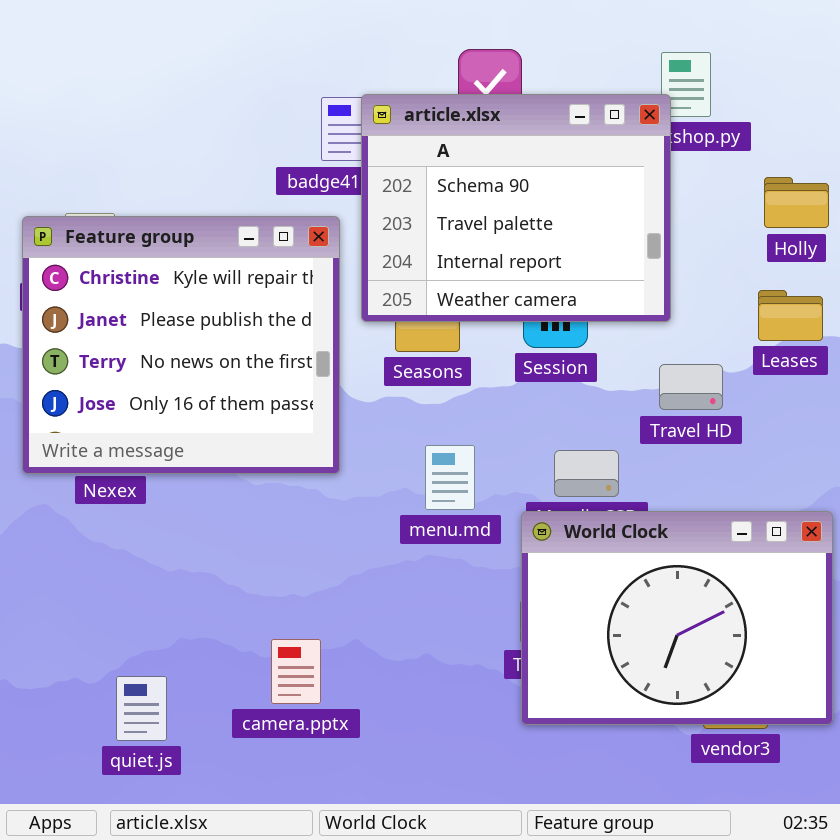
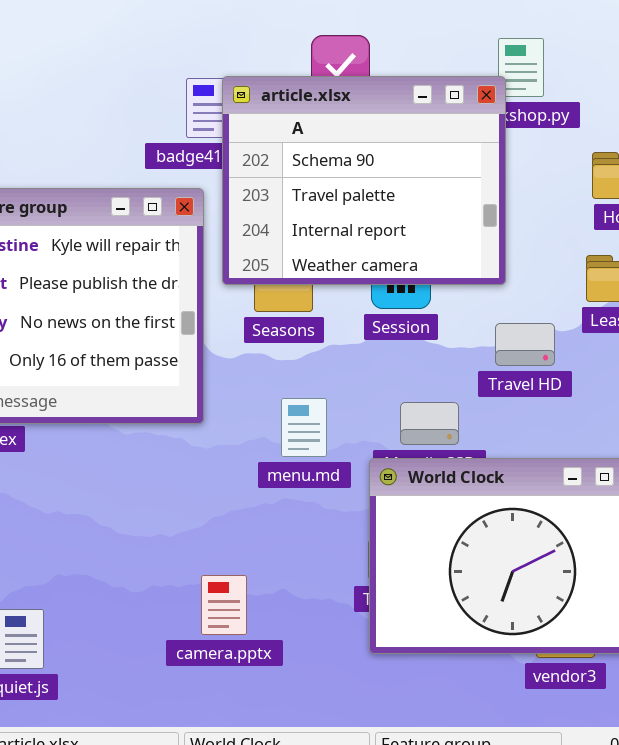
camera.pptx: [271,639,321,704] -> [201,575,247,635], moved

